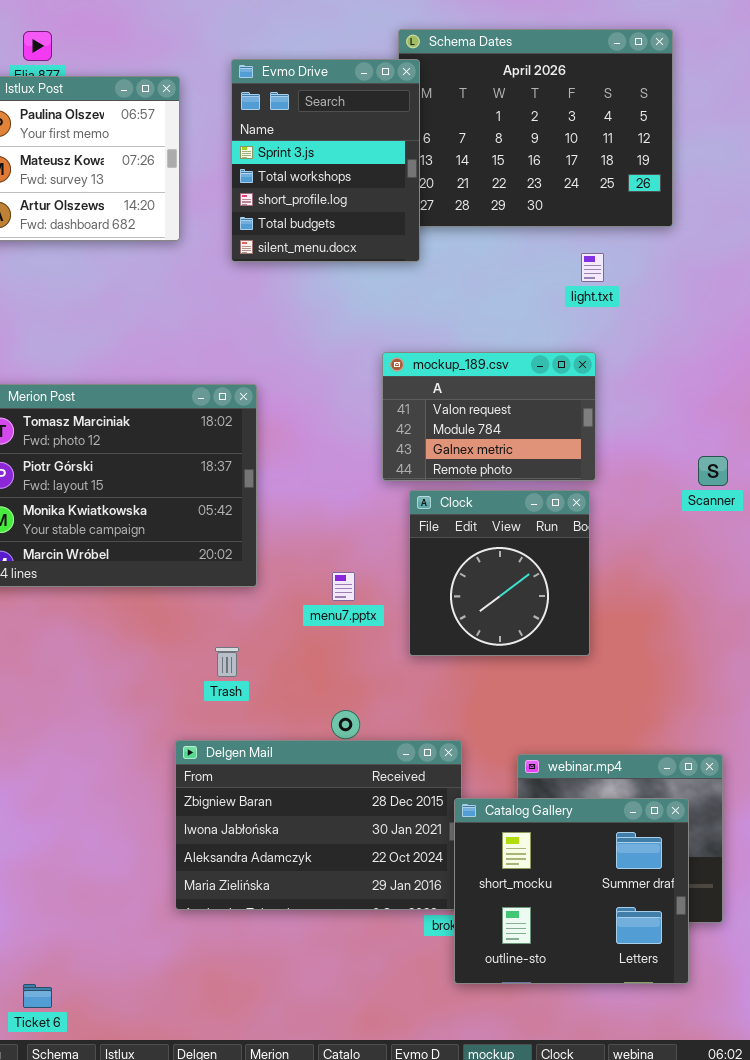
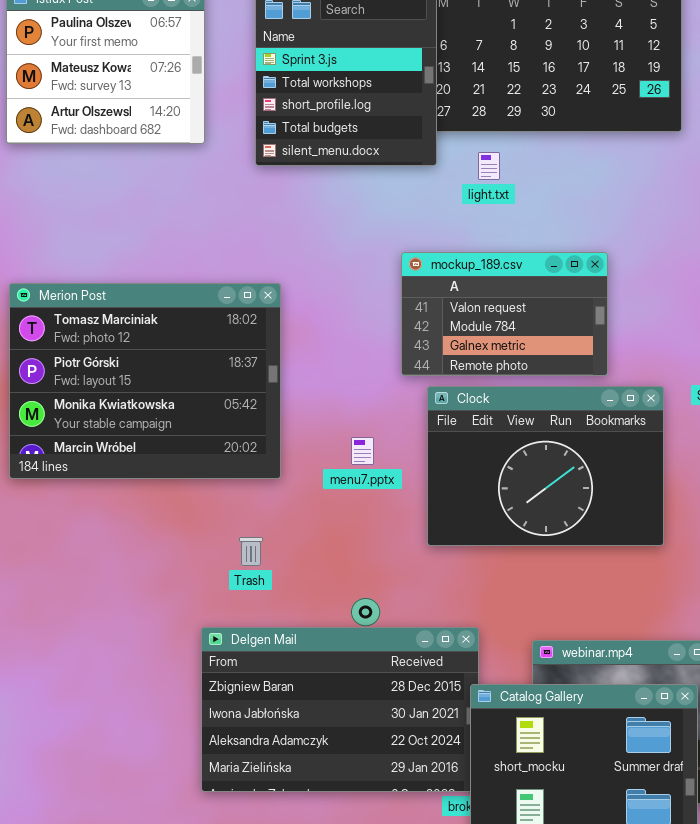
light.txt: [581,253,604,282] -> [478,152,500,180], moved
Clock: [409,490,590,656] -> [427,386,664,546], resized
menu7.pptx: [332,572,355,601] -> [351,437,374,465], moved

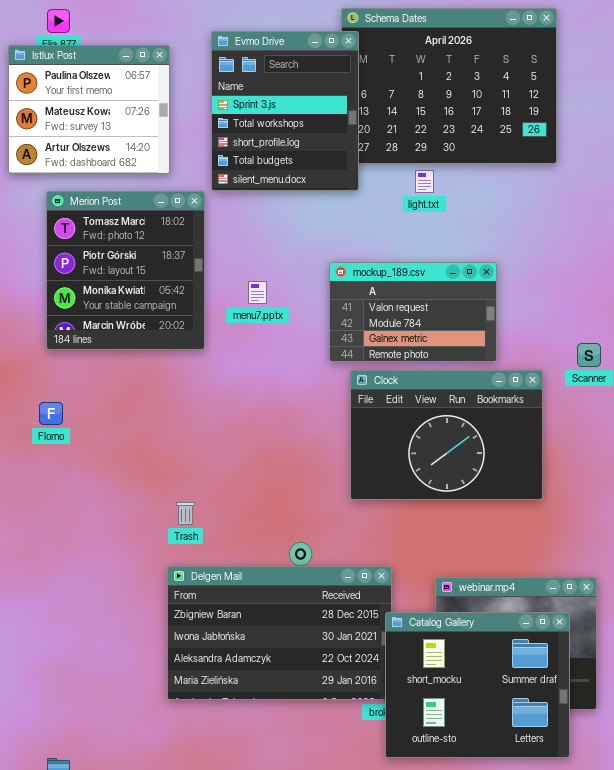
light.txt: [478,152,500,180] -> [415,170,434,193], moved
Merion Post: [9,283,281,479] -> [46,191,205,350], moved, resized
menu7.pptx: [351,437,374,465] -> [248,281,267,304], moved
Trash: [239,537,263,566] -> [176,502,195,525], moved

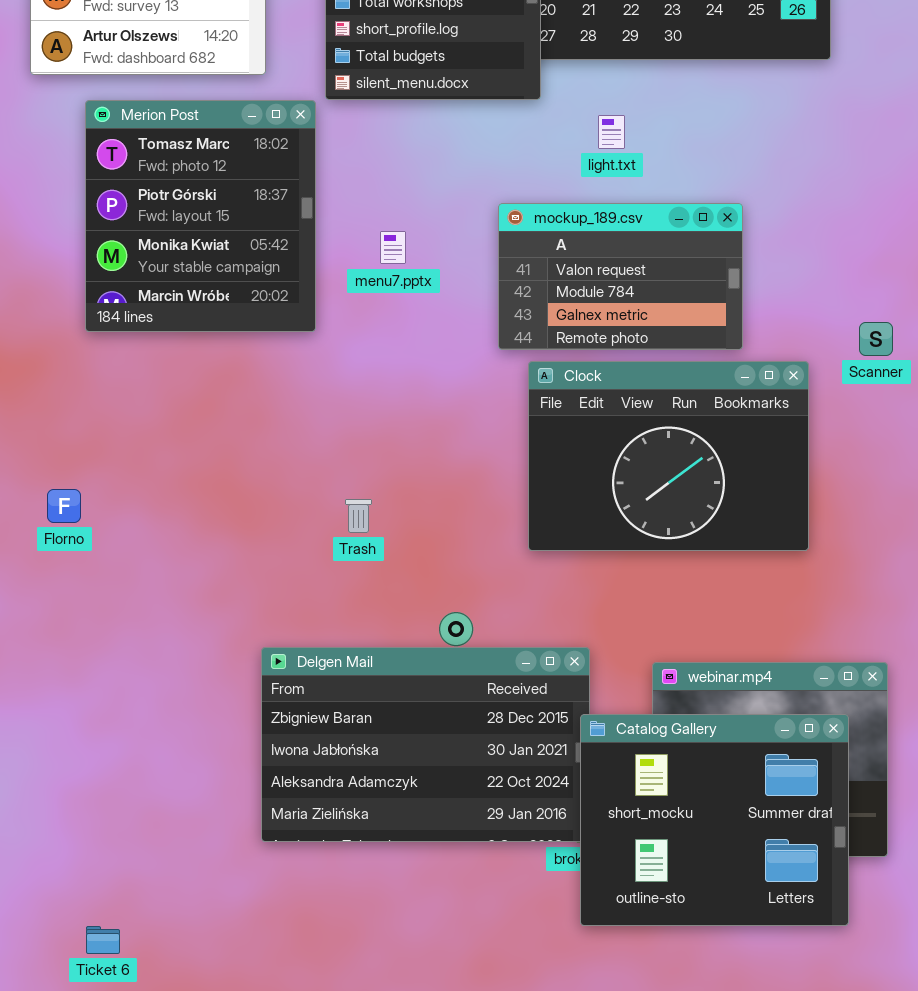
light.txt: [415,170,434,193] -> [598,115,625,149], moved
Florno: [39,402,63,425] -> [47,489,81,523], moved
Trash: [176,502,195,525] -> [345,499,372,533], moved

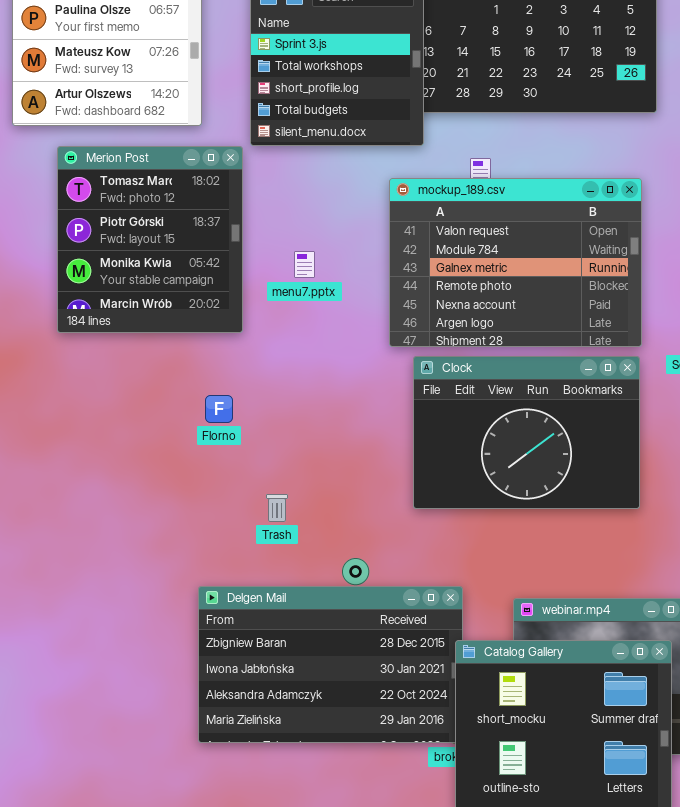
mockup_189.csv: [498,203,743,350] -> [389,178,642,347], resized
Florno: [47,489,81,523] -> [205,395,233,423], moved
Trash: [345,499,372,533] -> [266,494,288,522], moved

